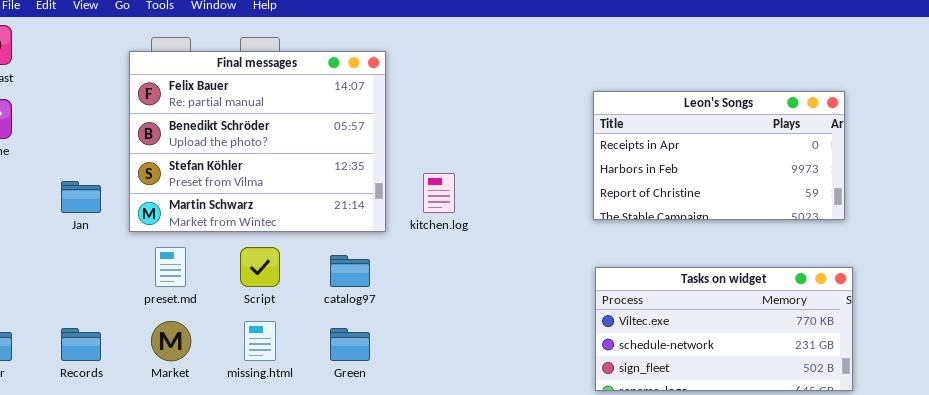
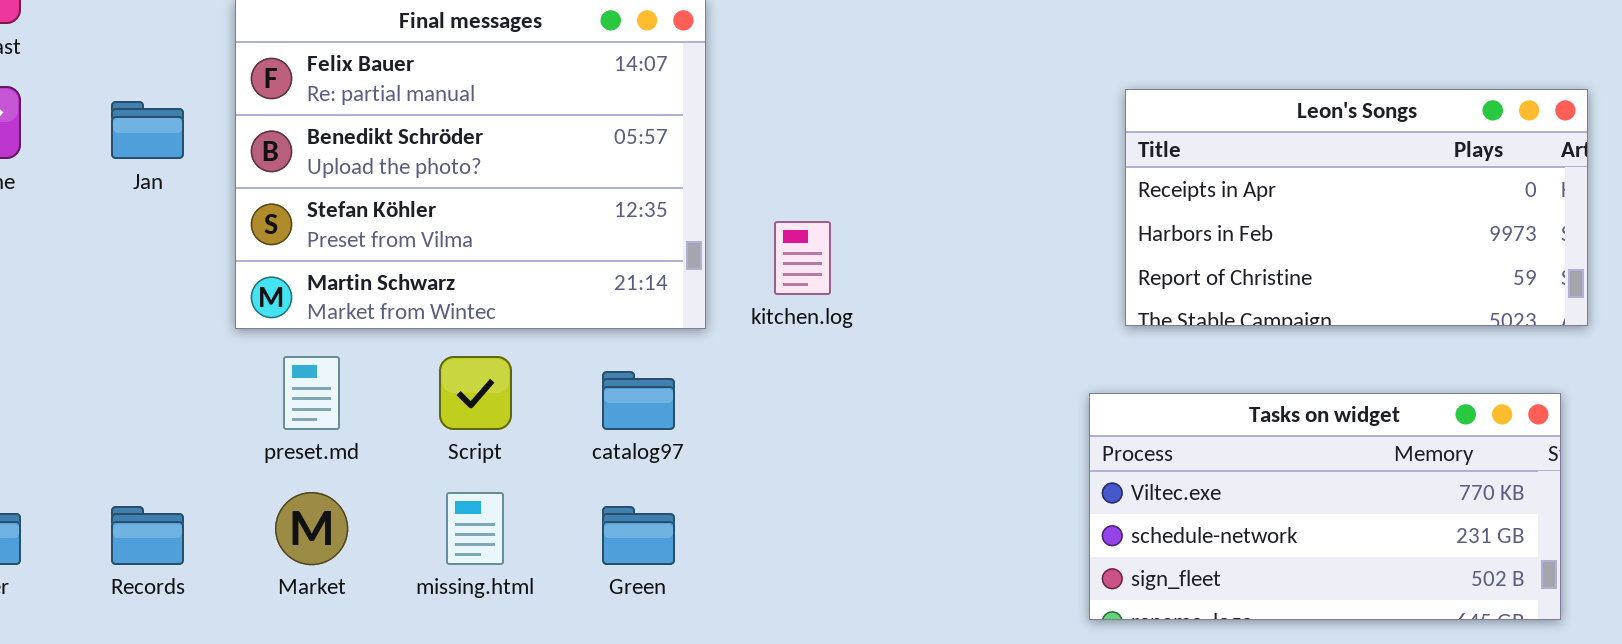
Leon's Songs: [593,91,845,220] -> [1125,89,1588,326], moved
Jan: [61,181,101,213] -> [111,101,184,159], moved

